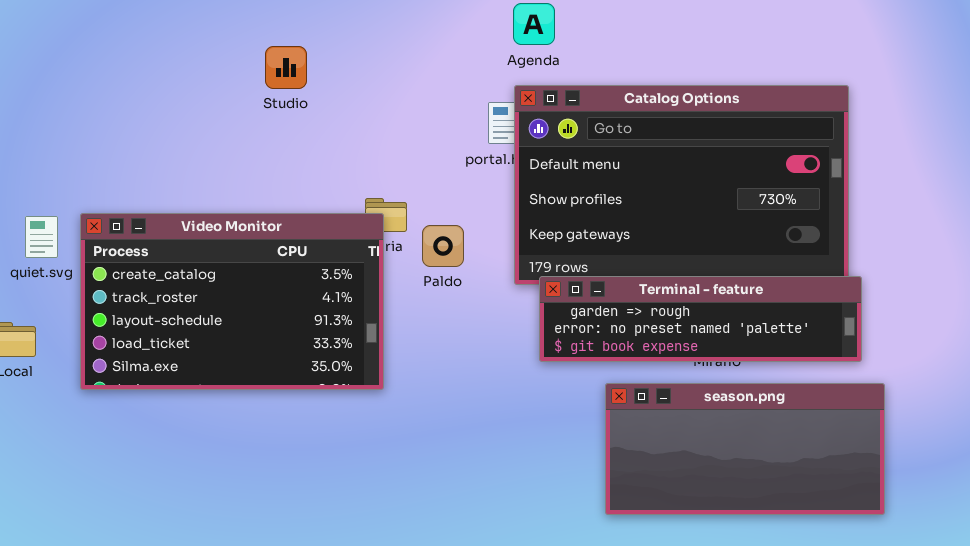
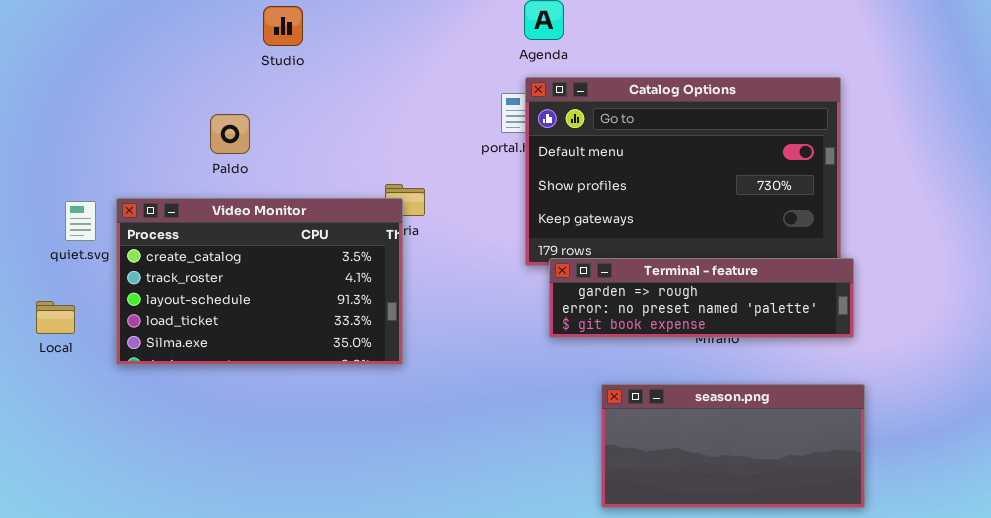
Studio: [265,46,307,89] -> [263,6,303,46], moved
Paldo: [422,225,464,267] -> [210,114,250,154], moved
season.png: [605,383,885,515] -> [601,384,865,508], moved

